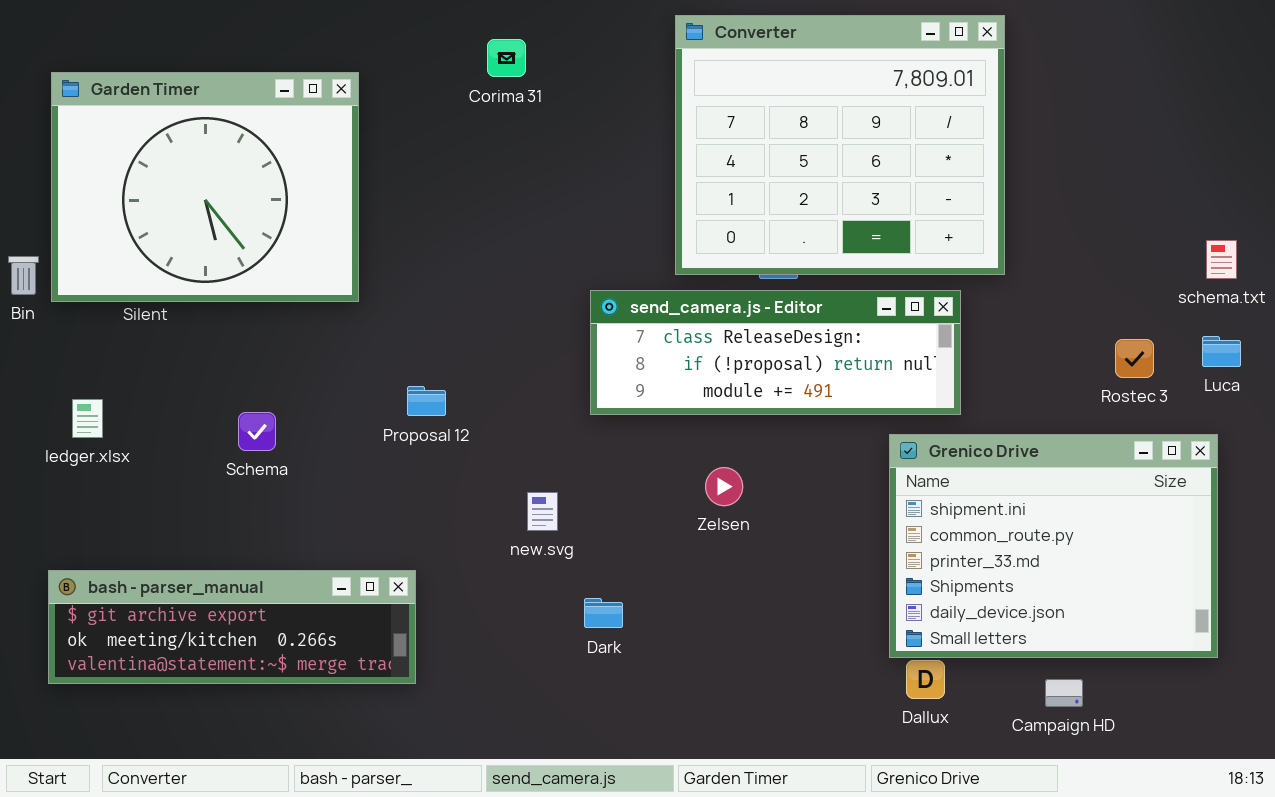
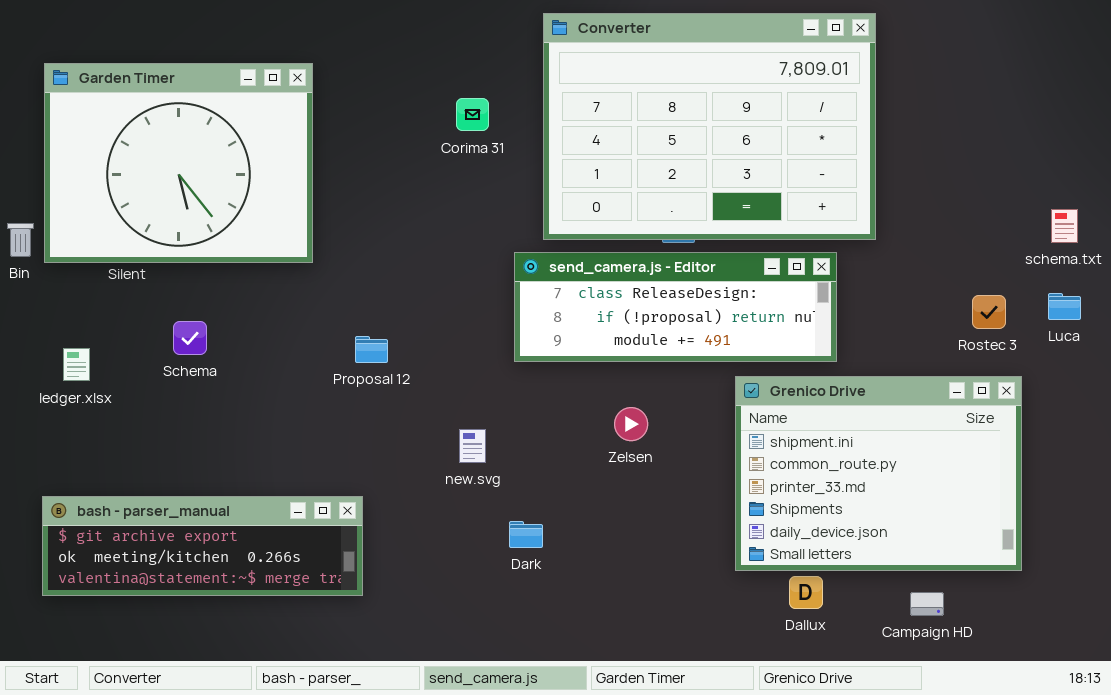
Converter: [675,15,1005,275] -> [543,13,876,240], resized
Corima 31: [487,39,526,77] -> [456,98,489,131], moved
Schema: [238,412,276,451] -> [173,321,207,355], moved
Grenico Drive: [889,434,1218,658] -> [735,376,1022,571], moved

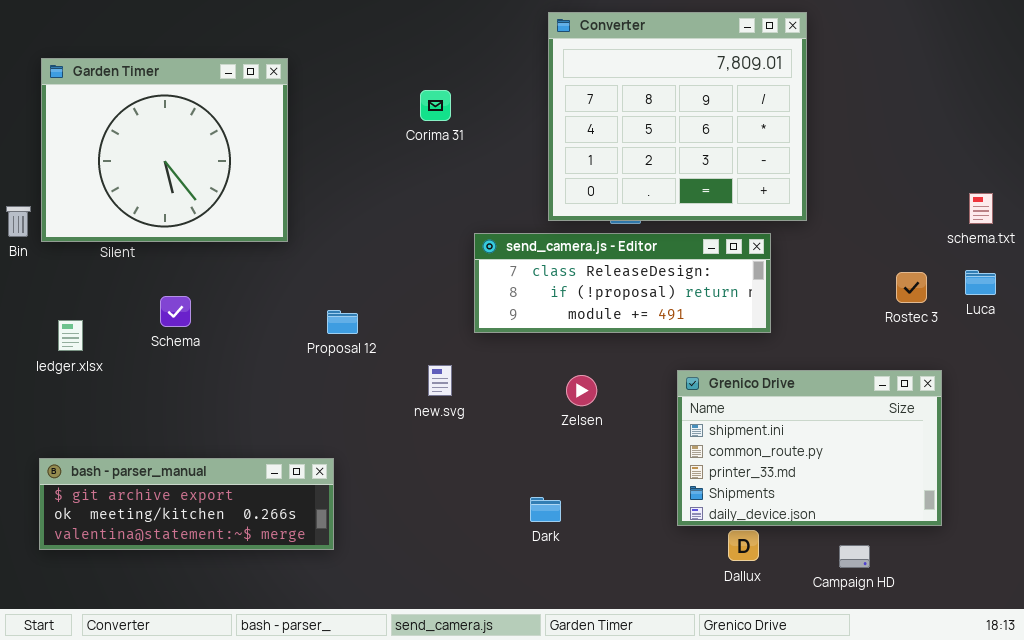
Converter: [543,13,876,240] -> [548,12,807,221], resized
Grenico Drive: [735,376,1022,571] -> [677,370,942,526], resized
new.svg: [459,429,486,463] -> [428,365,452,396], moved
Dark: [509,521,543,548] -> [530,497,561,522], moved

